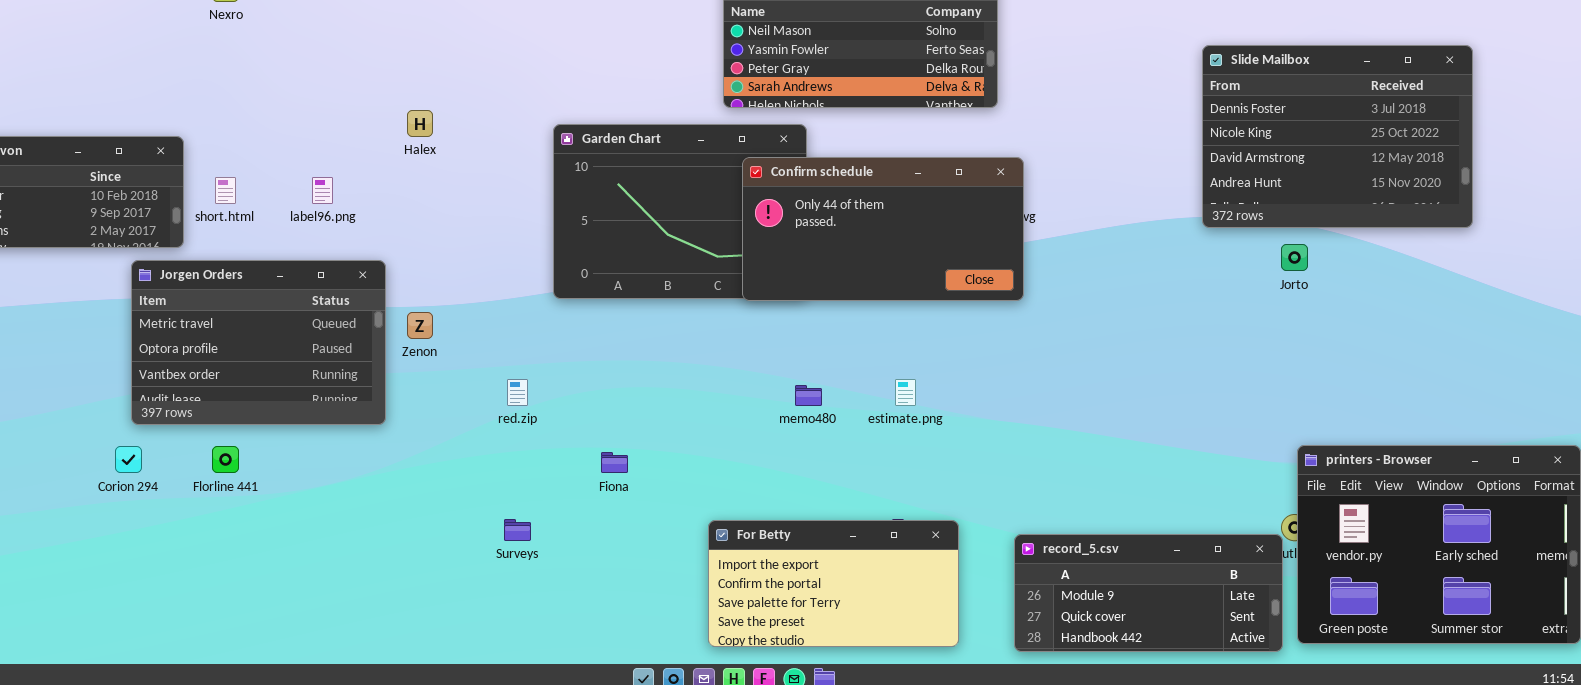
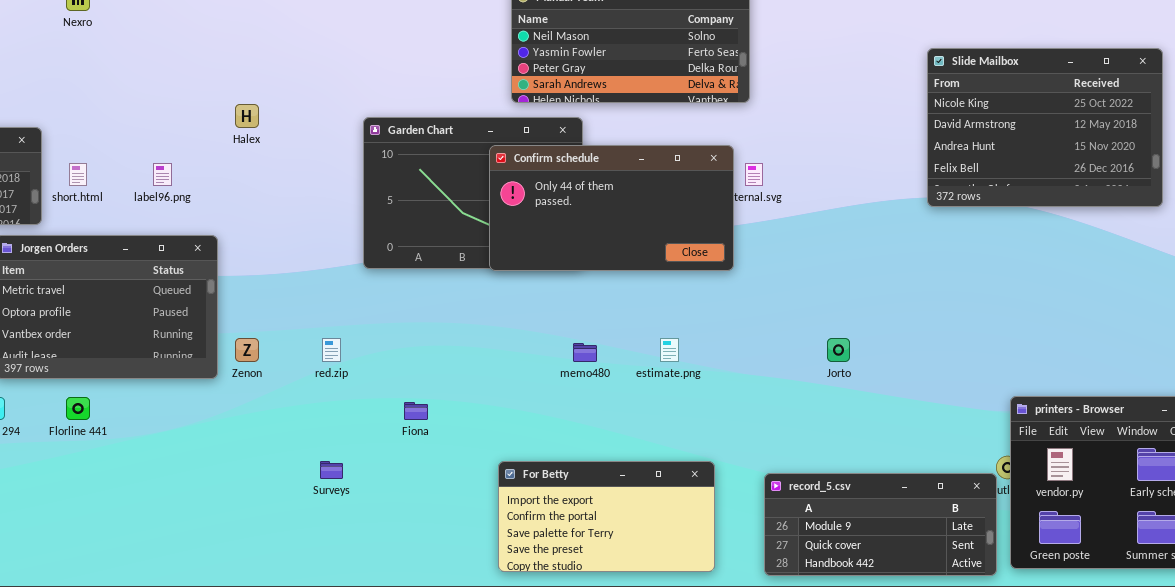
Slide Mailbox: [1202,45,1473,228] -> [927,48,1163,207], scrolled down 1 row
Confirm schedule: [742,157,1024,301] -> [489,145,734,271], moved
Jorto: [1281,244,1308,271] -> [827,338,850,362], moved
Zenon: [407,312,433,339] -> [235,338,259,362], moved

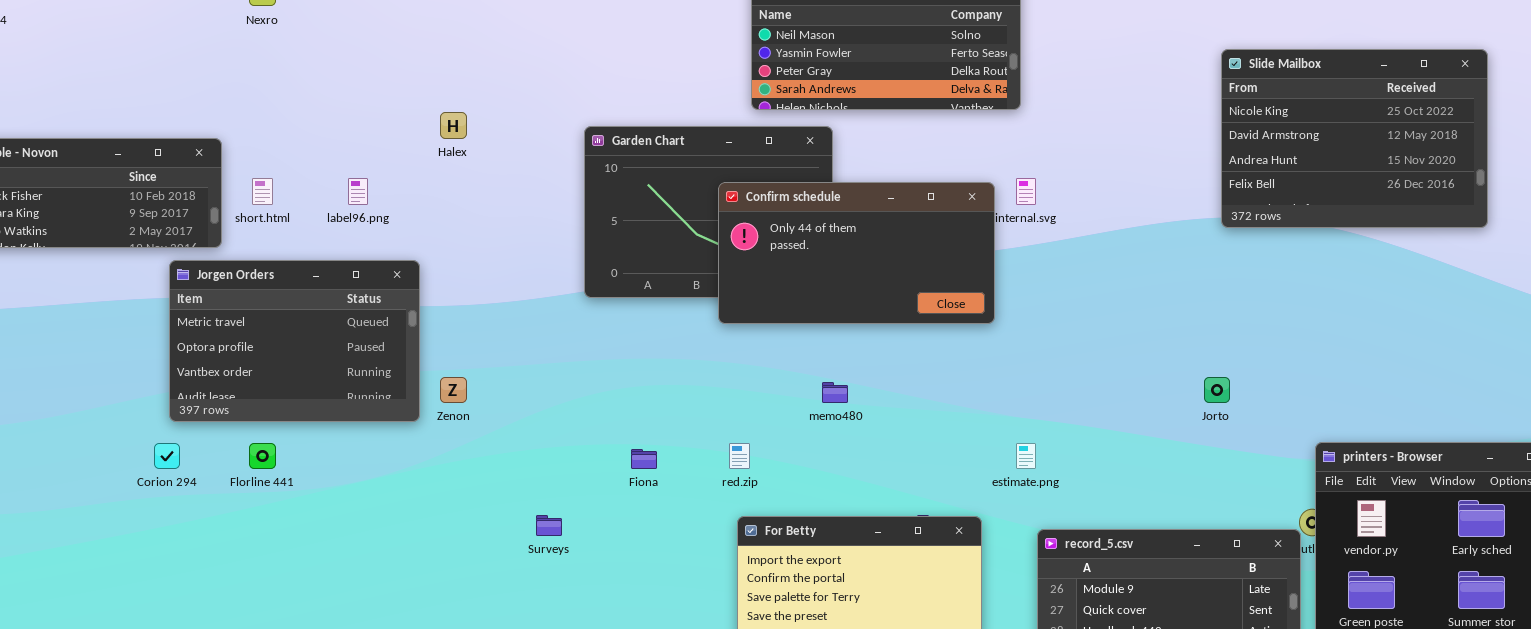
Confirm schedule: [489,145,734,271] -> [718,182,995,324], moved
red.zip: [322,338,341,362] -> [729,443,750,469], moved
estimate.png: [660,338,679,362] -> [1016,443,1036,469], moved
Jorto: [827,338,850,362] -> [1204,377,1230,403], moved

